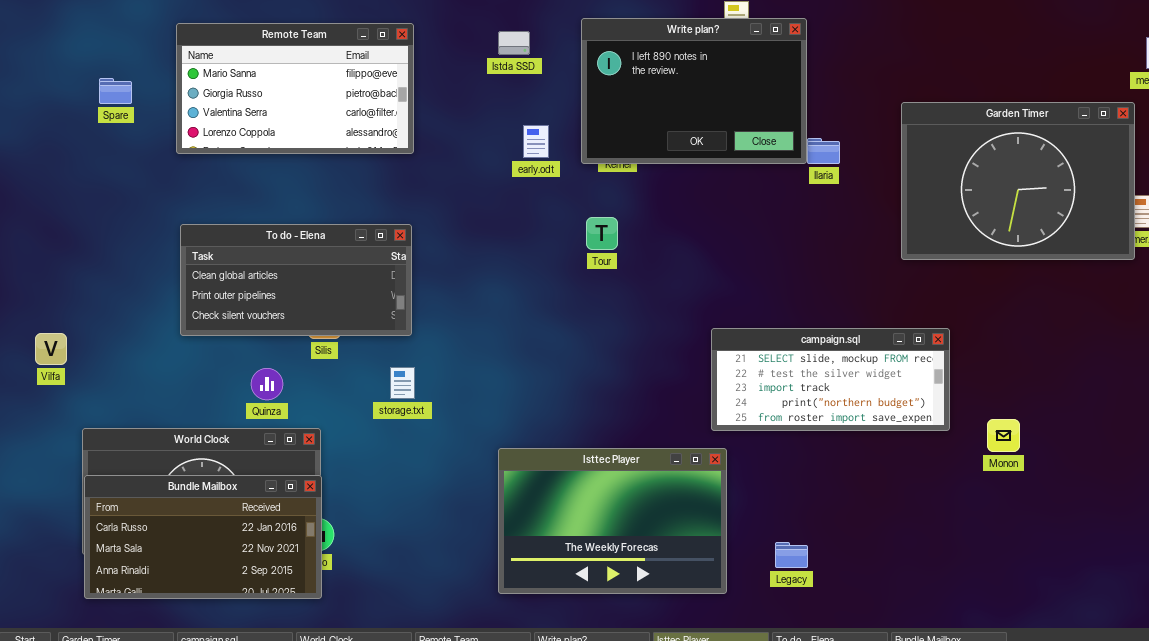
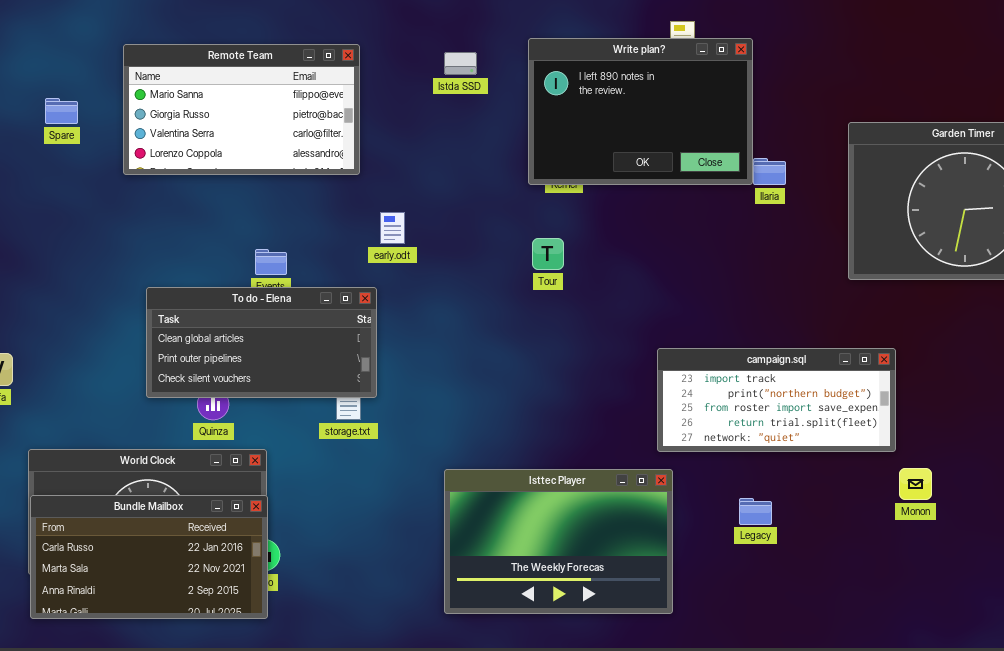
early.odt: [523,125,549,158] -> [380,212,405,244], moved
To do - Elena: [180,224,412,336] -> [146,287,377,398], moved
campaign.sql: [711,328,950,431] -> [657,348,896,452], scrolled down 2 rows
Monon: [987,419,1020,452] -> [899,468,932,500], moved
Legacy: [775,542,808,568] -> [739,498,772,525], moved

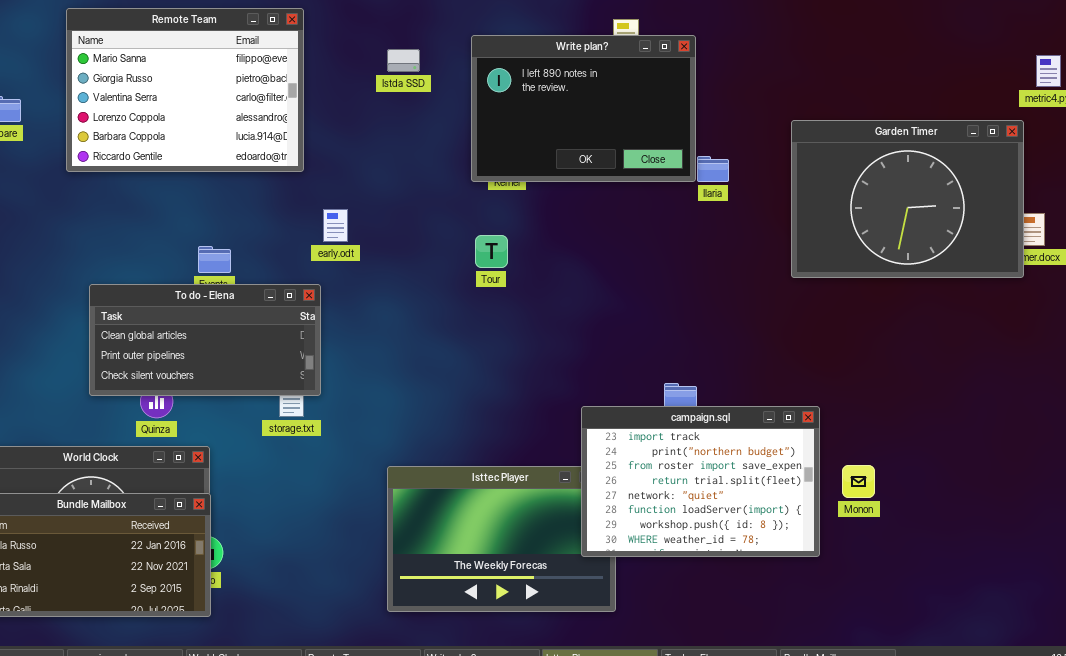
Remote Team: [123,44,360,175] -> [66,8,304,172], resized
campaign.sql: [657,348,896,452] -> [581,406,820,557], moved, resized

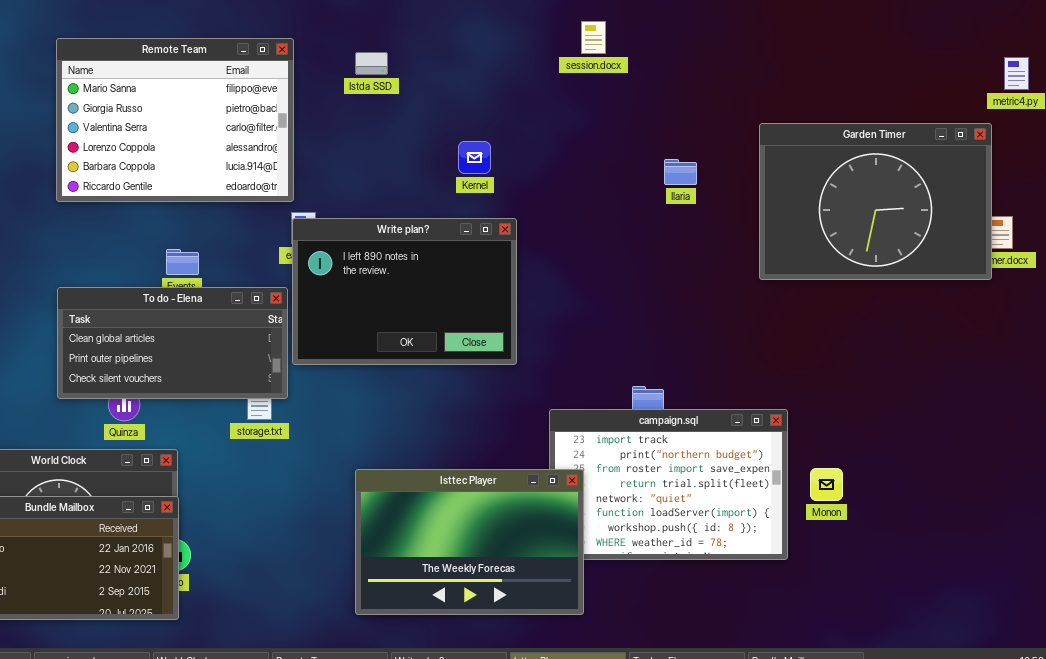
Remote Team: [66,8,304,172] -> [56,38,294,202], moved
Write plan?: [471,35,696,182] -> [292,218,517,365], moved
Isttec Player: [387,466,616,612] -> [355,469,584,615], raised

